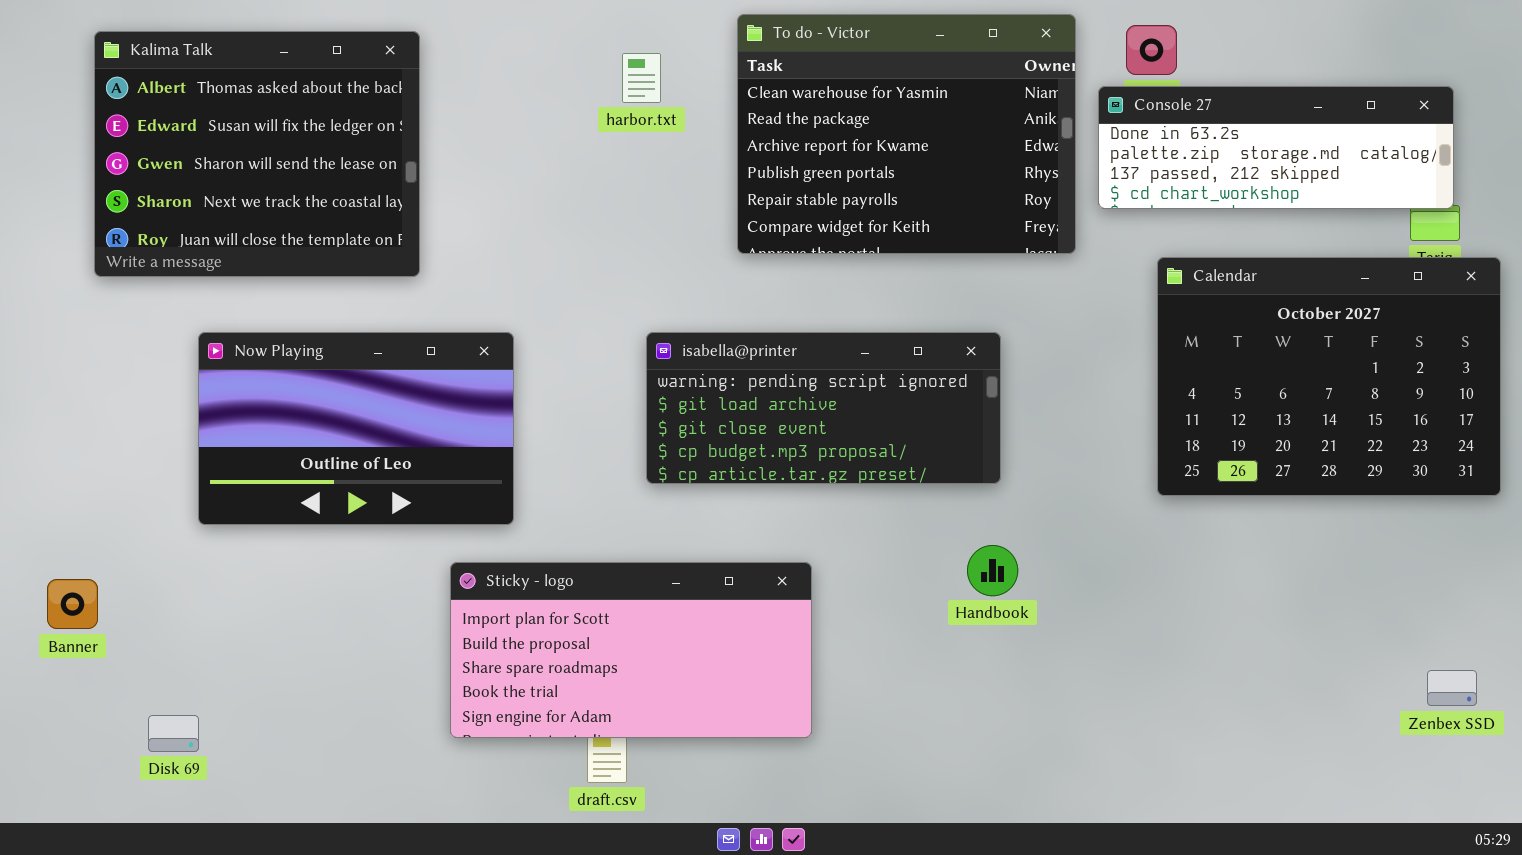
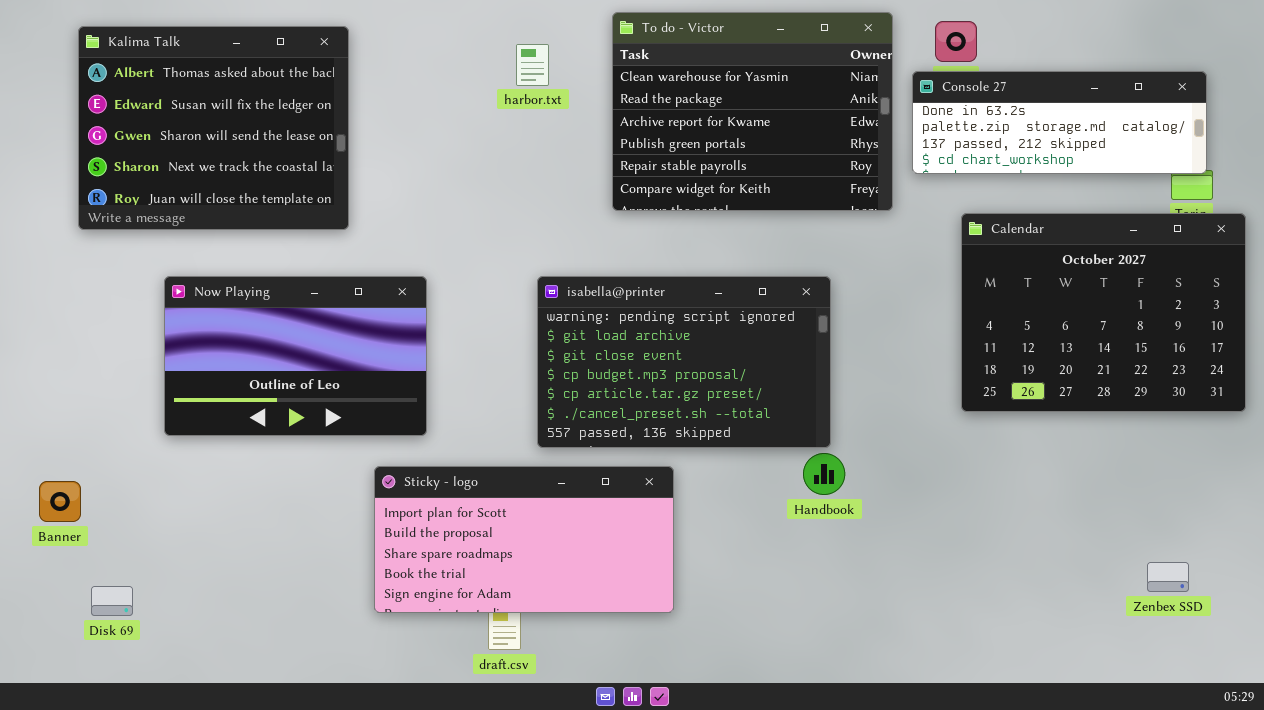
isabella@printer: [646,332,1001,484] -> [537,276,831,448], resized
Zenbex SSD: [1427,670,1477,706] -> [1147,562,1189,592], moved
Disk 69: [148,715,199,752] -> [91,586,133,616], moved

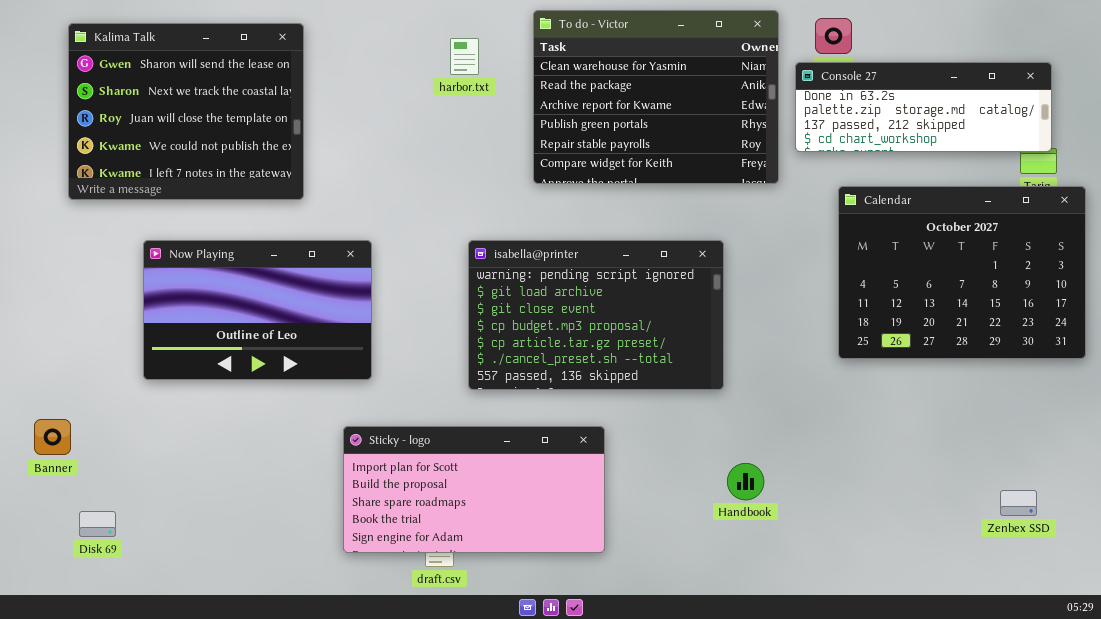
Kalima Talk: [78,26,349,230] -> [68,23,304,200], scrolled down 2 rows
Handbook: [803,453,845,495] -> [727,463,764,500], moved
Sticky - logo: [374,466,674,613] -> [343,426,605,553], moved

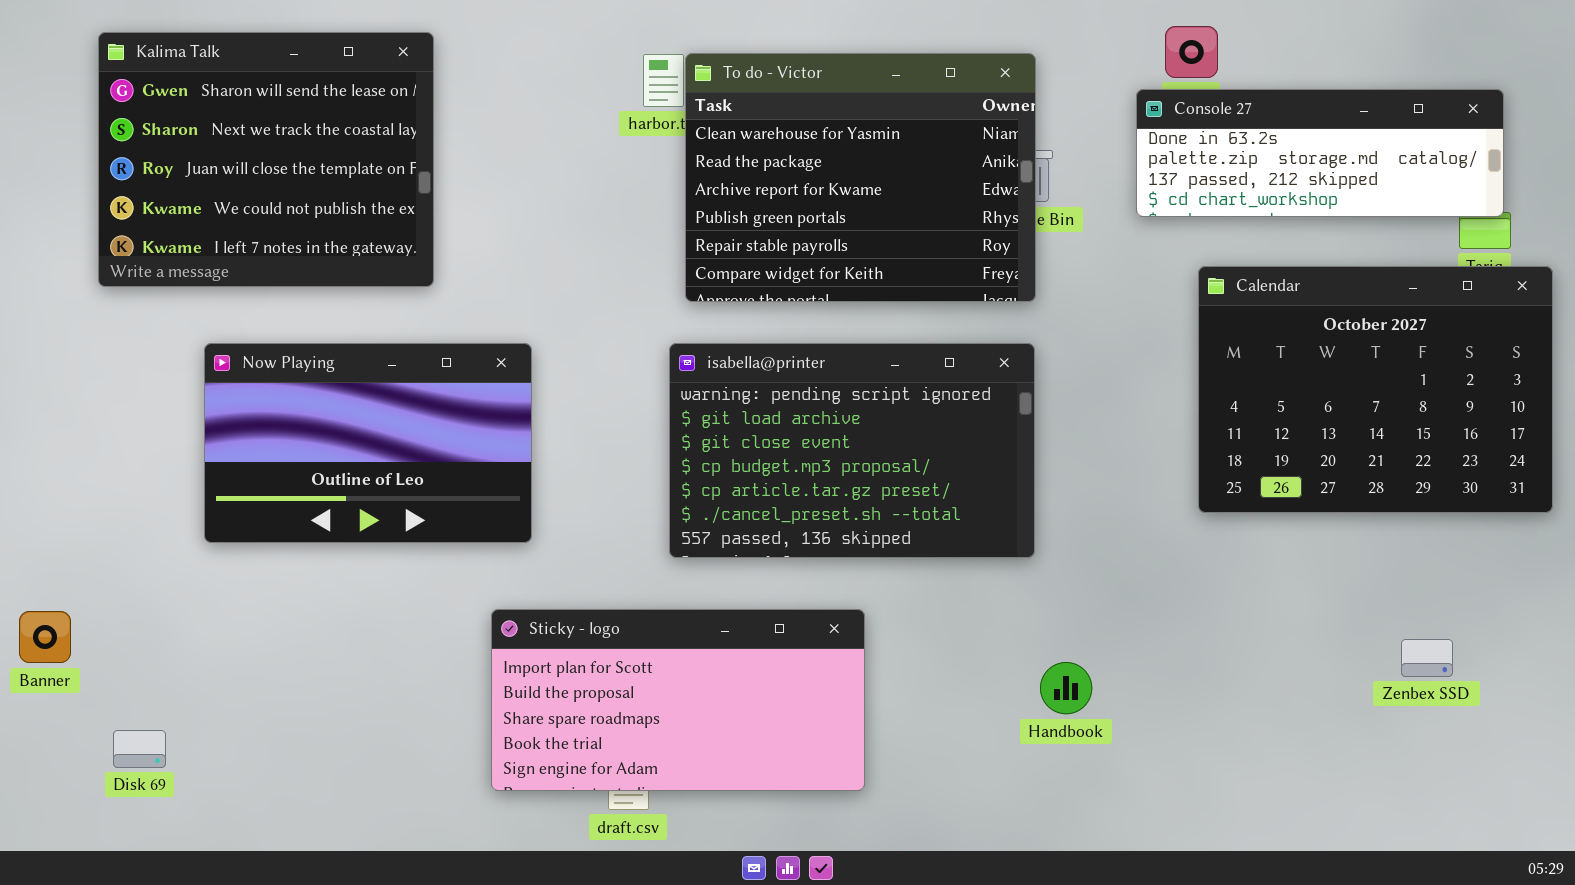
To do - Victor: [533,10,779,184] -> [685,53,1036,302], moved
Banner: [34,419,71,455] -> [19,611,71,663], moved
Zenbex SSD: [1000,490,1037,516] -> [1401,639,1453,677], moved

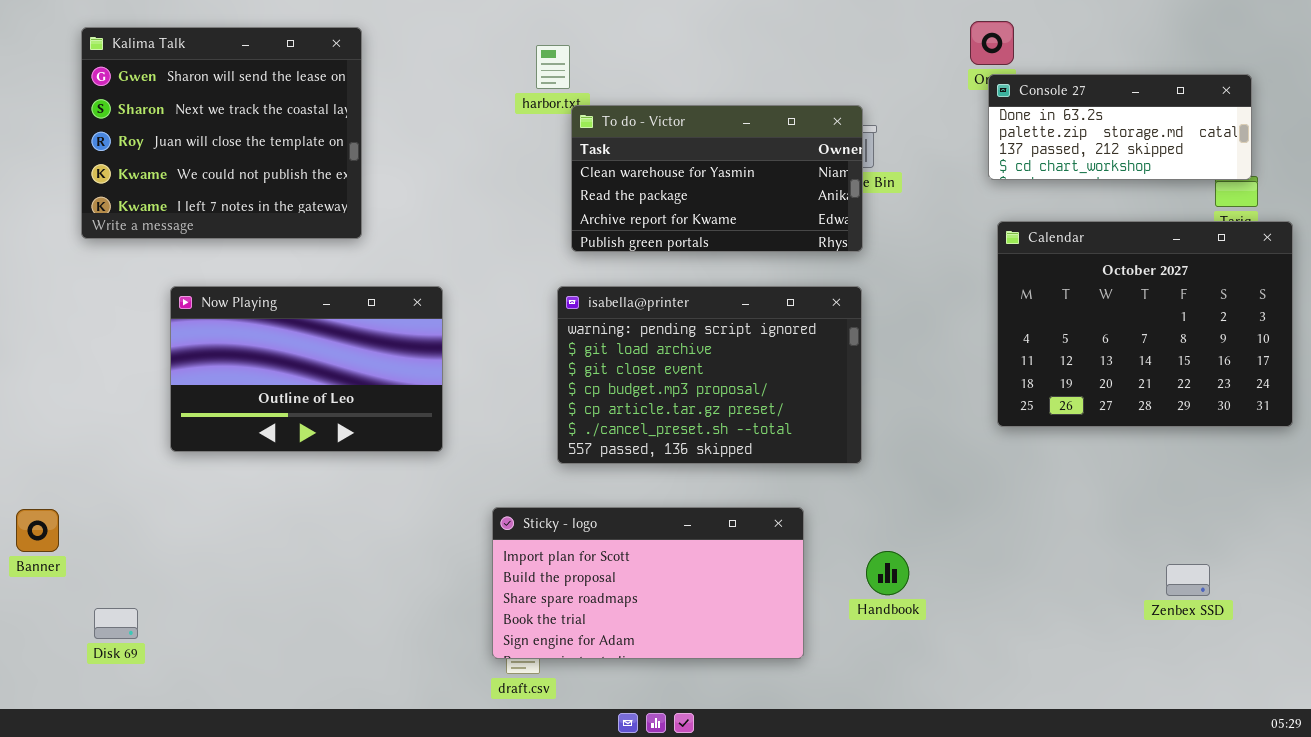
To do - Victor: [685,53,1036,302] -> [571,105,863,252], resized
Console 27: [1136,89,1504,217] -> [988,74,1252,180], resized
Sticky - logo: [491,609,865,791] -> [492,507,804,659], moved
Zenbex SSD: [1401,639,1453,677] -> [1166,564,1210,596], moved

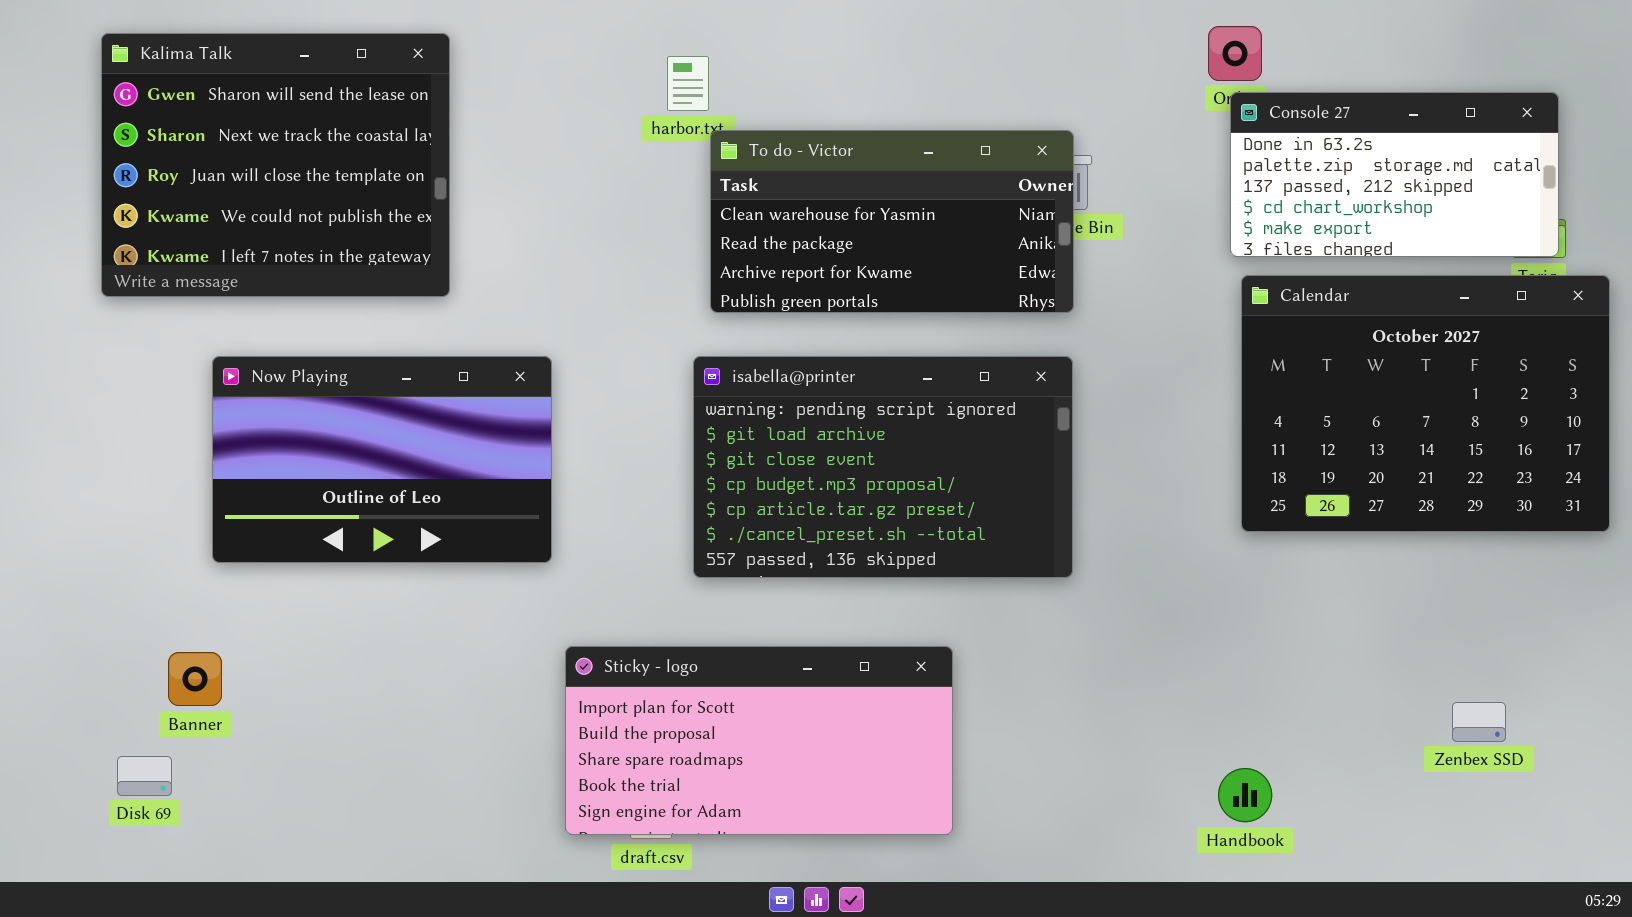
Console 27: [988,74,1252,180] -> [1230,92,1559,257], resized
Sticky - logo: [492,507,804,659] -> [565,646,953,835], moved
Banner: [16,509,59,552] -> [168,652,222,706], moved
Handbook: [866,551,909,595] -> [1218,768,1272,822], moved

